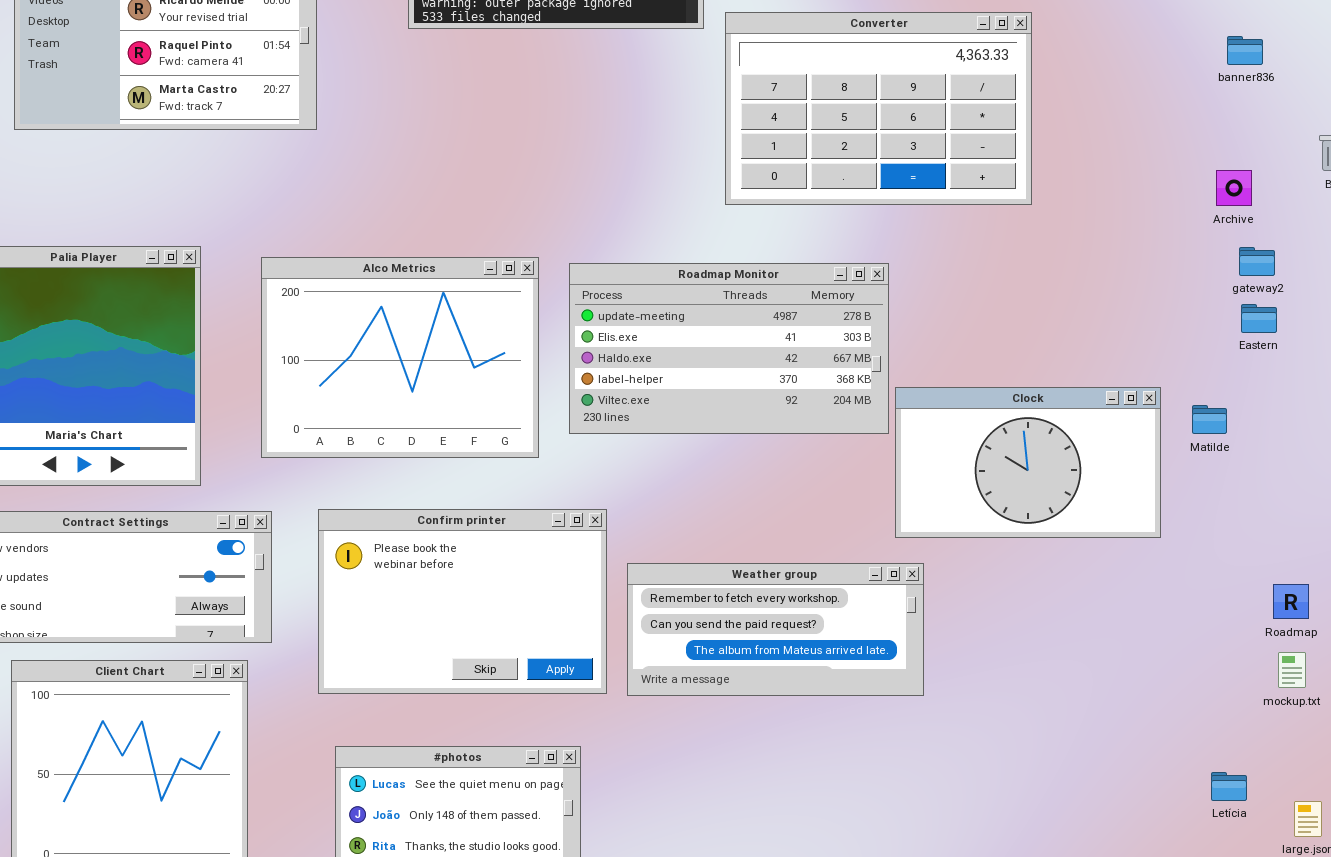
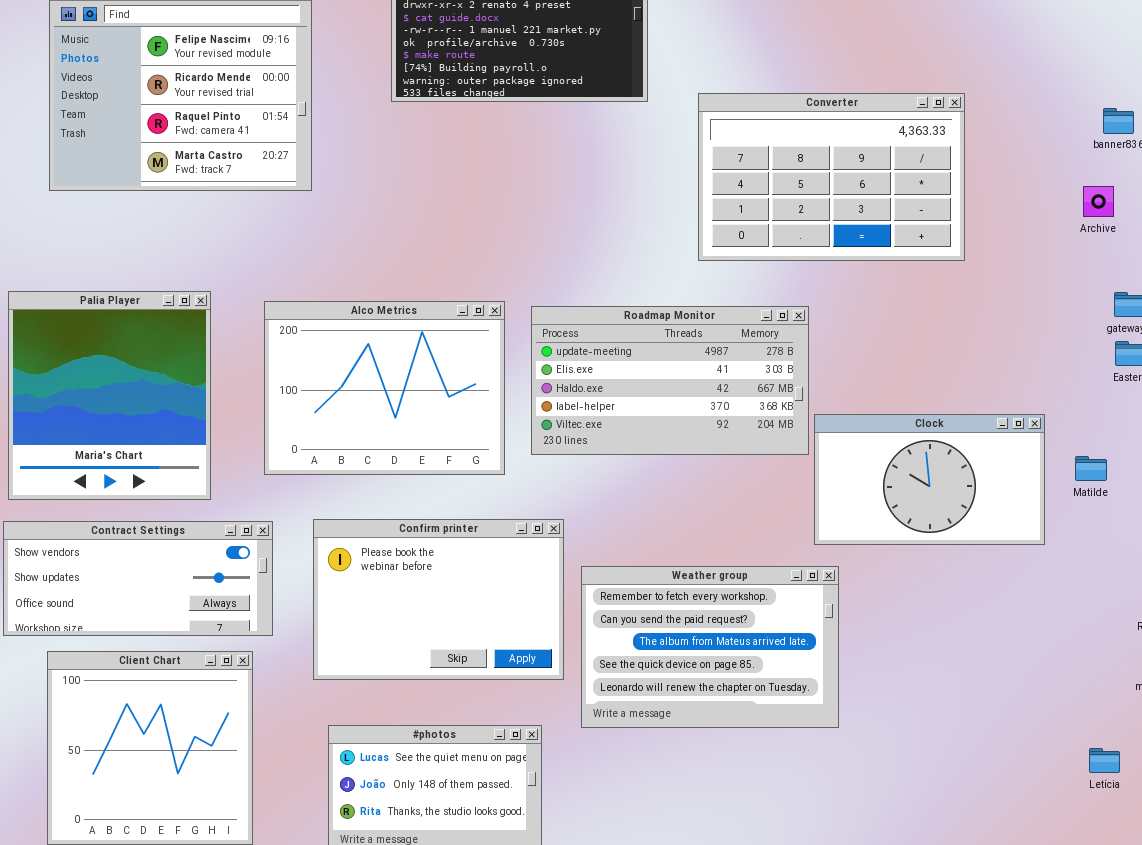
Converter: [725,12,1032,205] -> [698,93,965,261], moved
Archive: [1216,170,1252,206] -> [1083,186,1114,217], moved
Matilde: [1192,405,1227,434] -> [1075,456,1107,481], moved
Weather group: [627,563,924,696] -> [581,566,839,728], resized

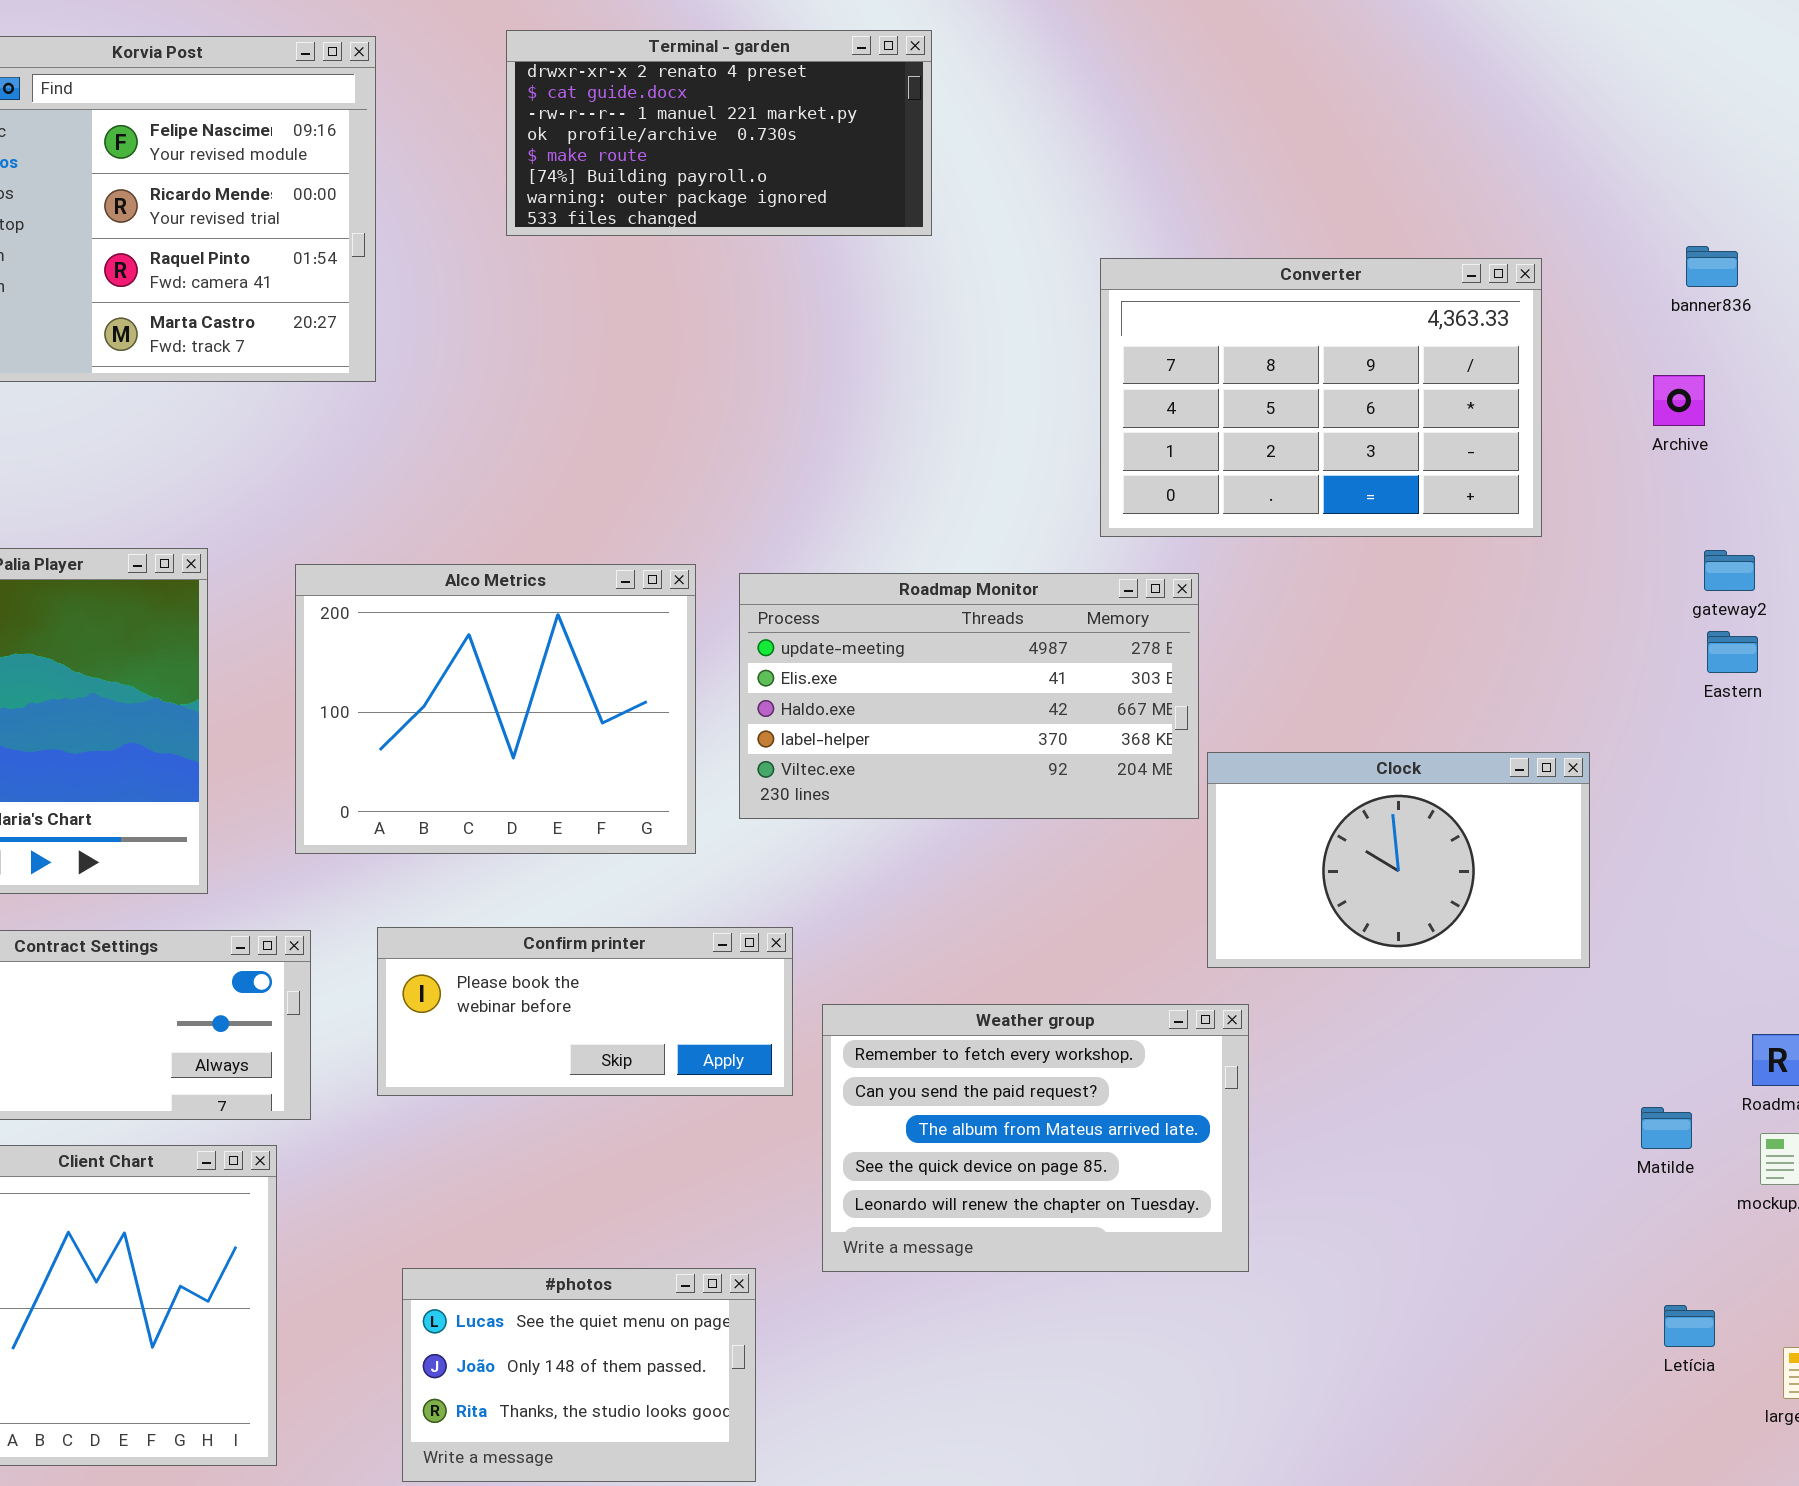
Converter: [698,93,965,261] -> [1100,258,1542,537], moved
Matilde: [1075,456,1107,481] -> [1641,1107,1692,1149], moved
Confirm printer: [313,519,564,680] -> [377,927,793,1096], resized

